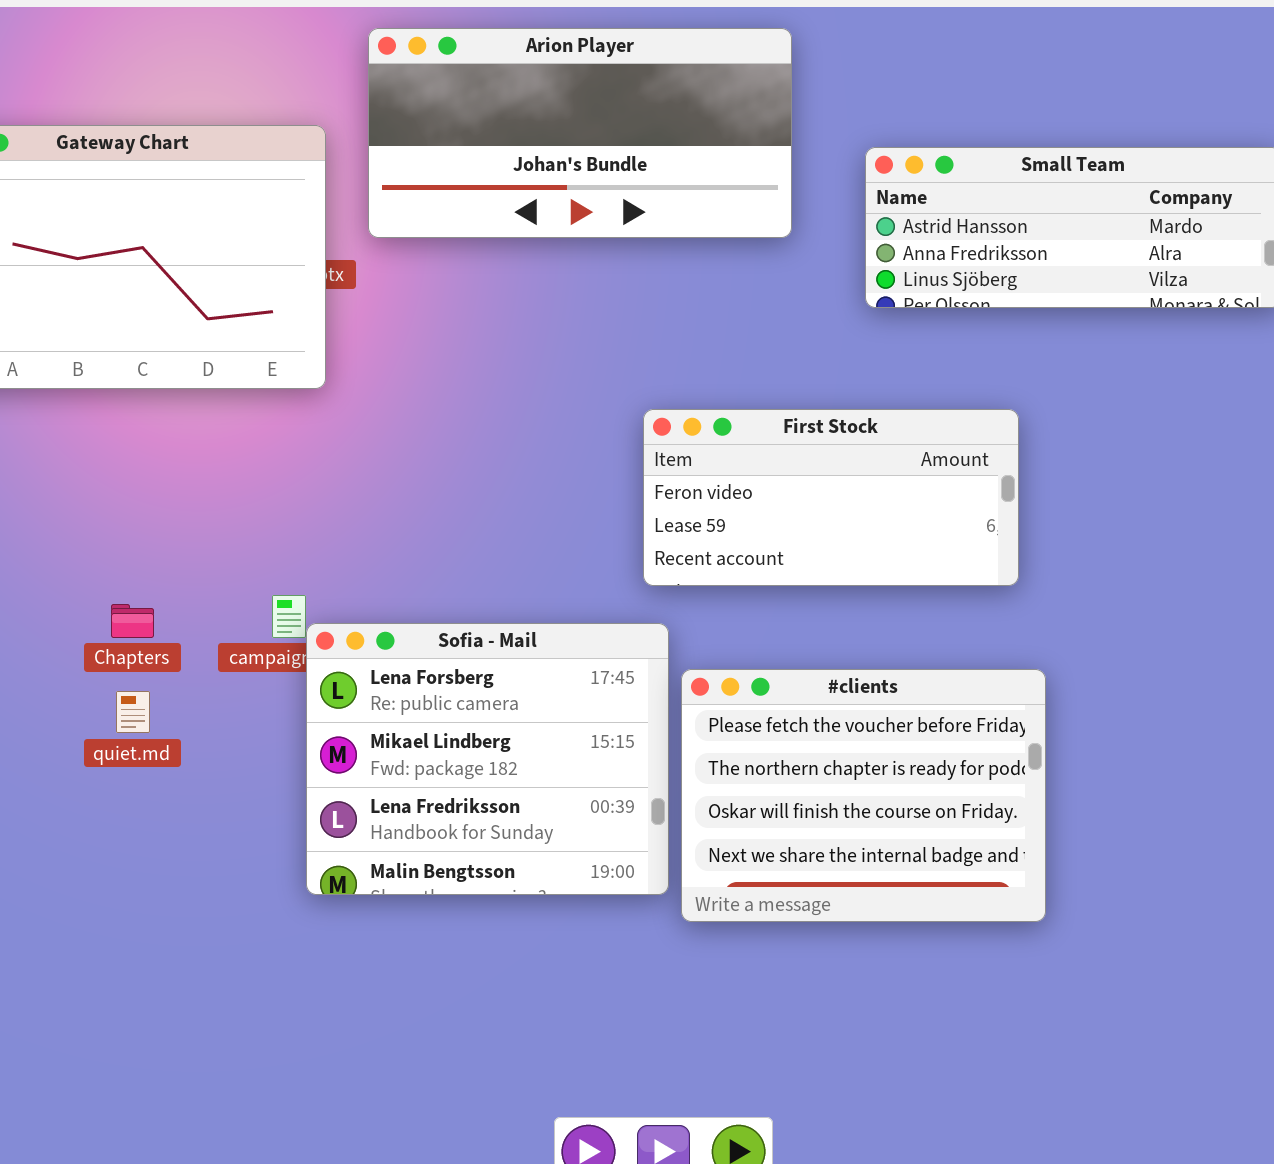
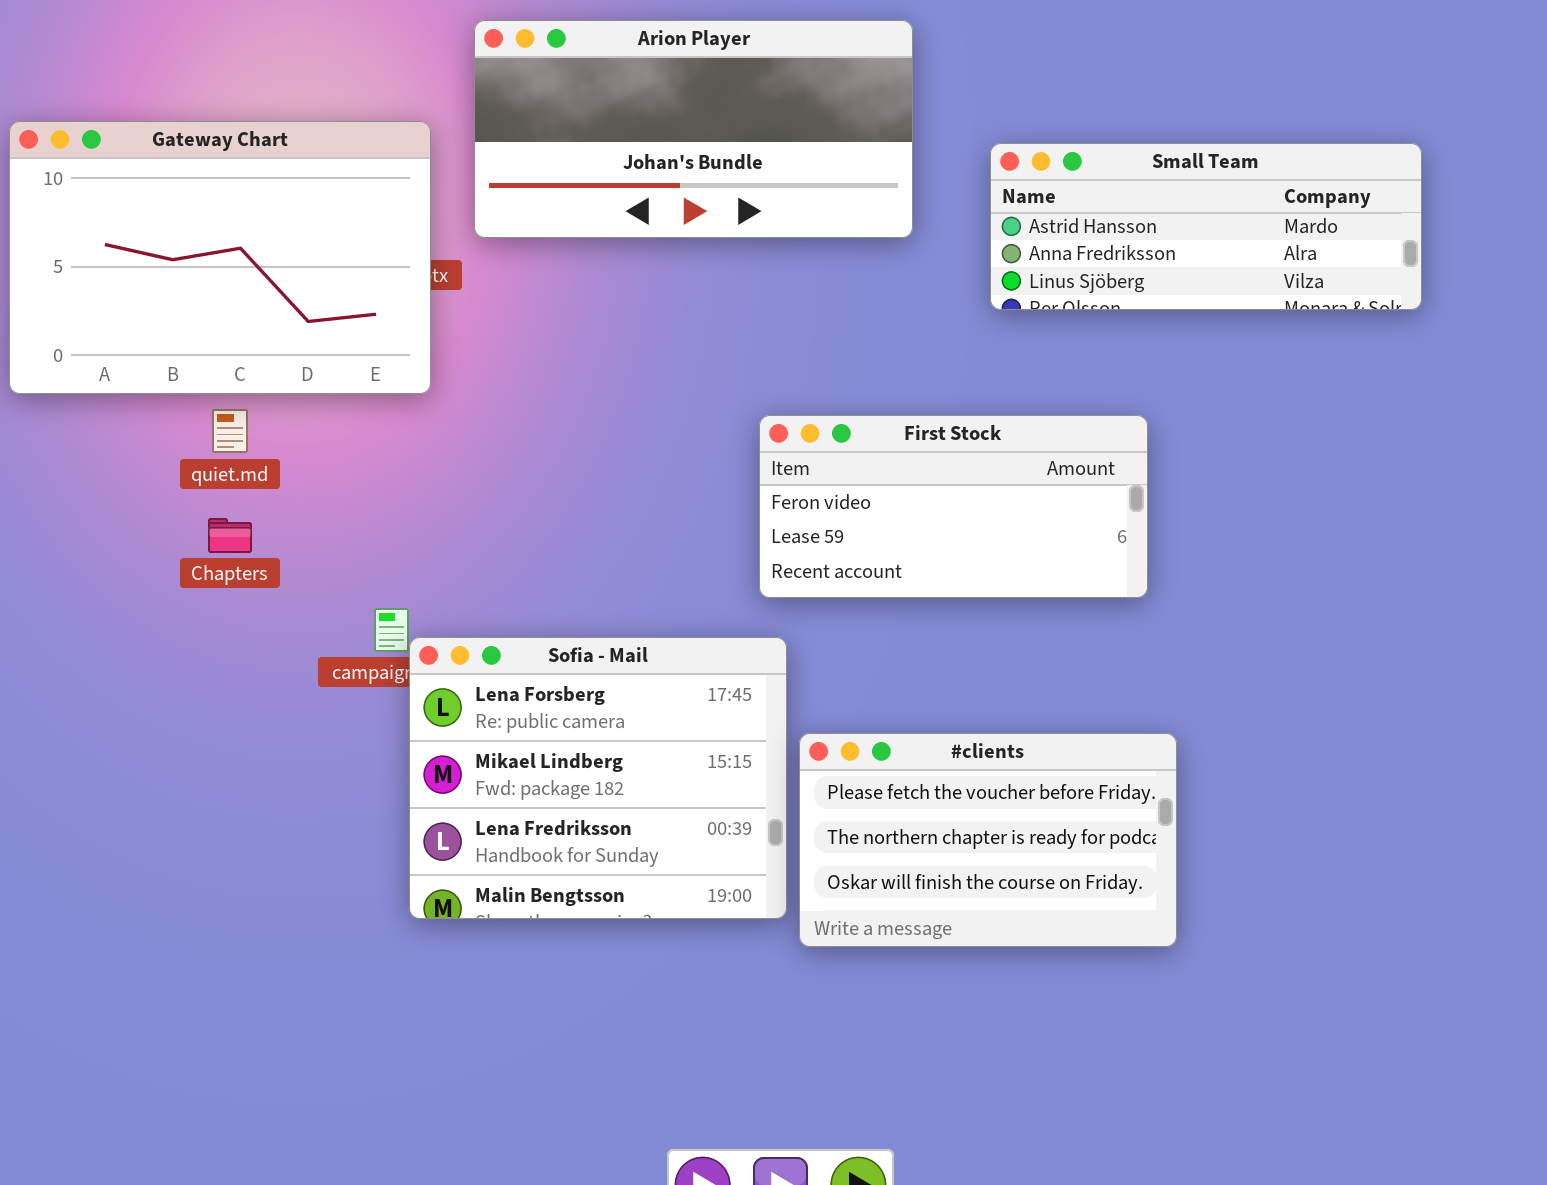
Chapters: [111,604,154,638] -> [208,518,252,553], moved
#clients: [681,669,1046,922] -> [799,733,1177,947], resized
quiet.md: [116,691,150,733] -> [212,409,248,453], moved

